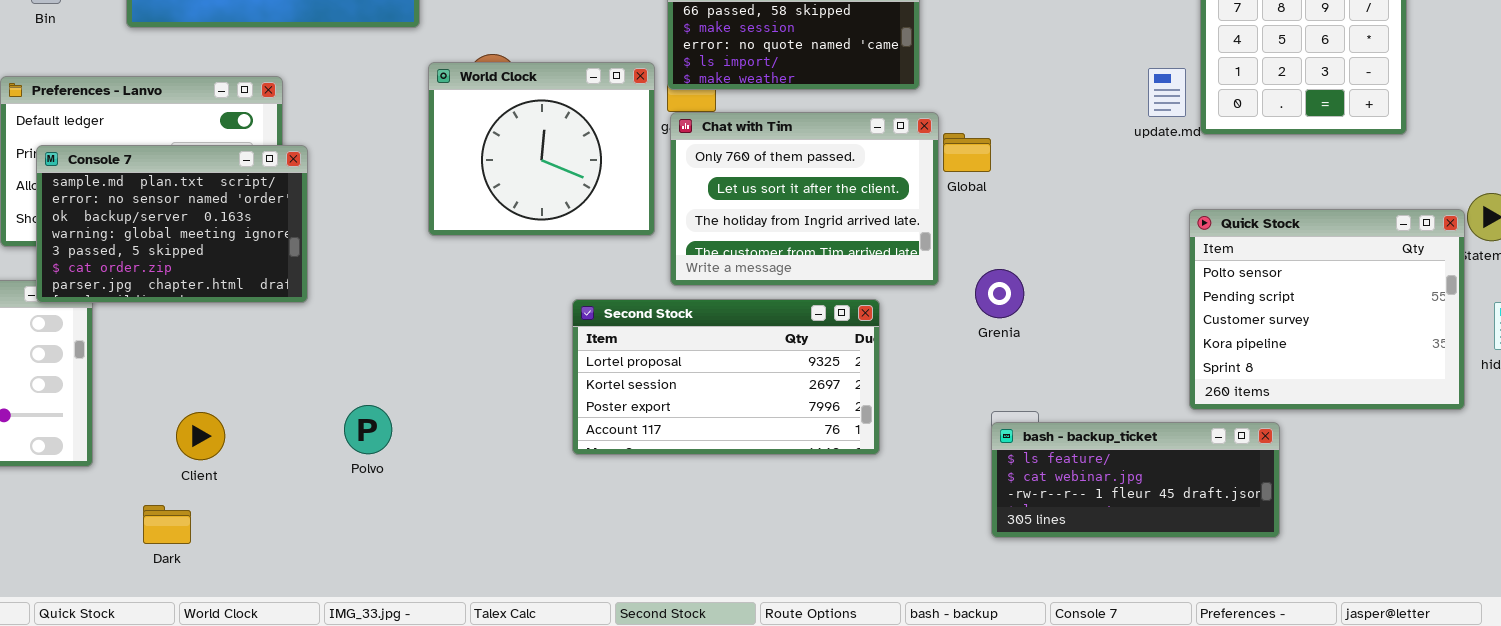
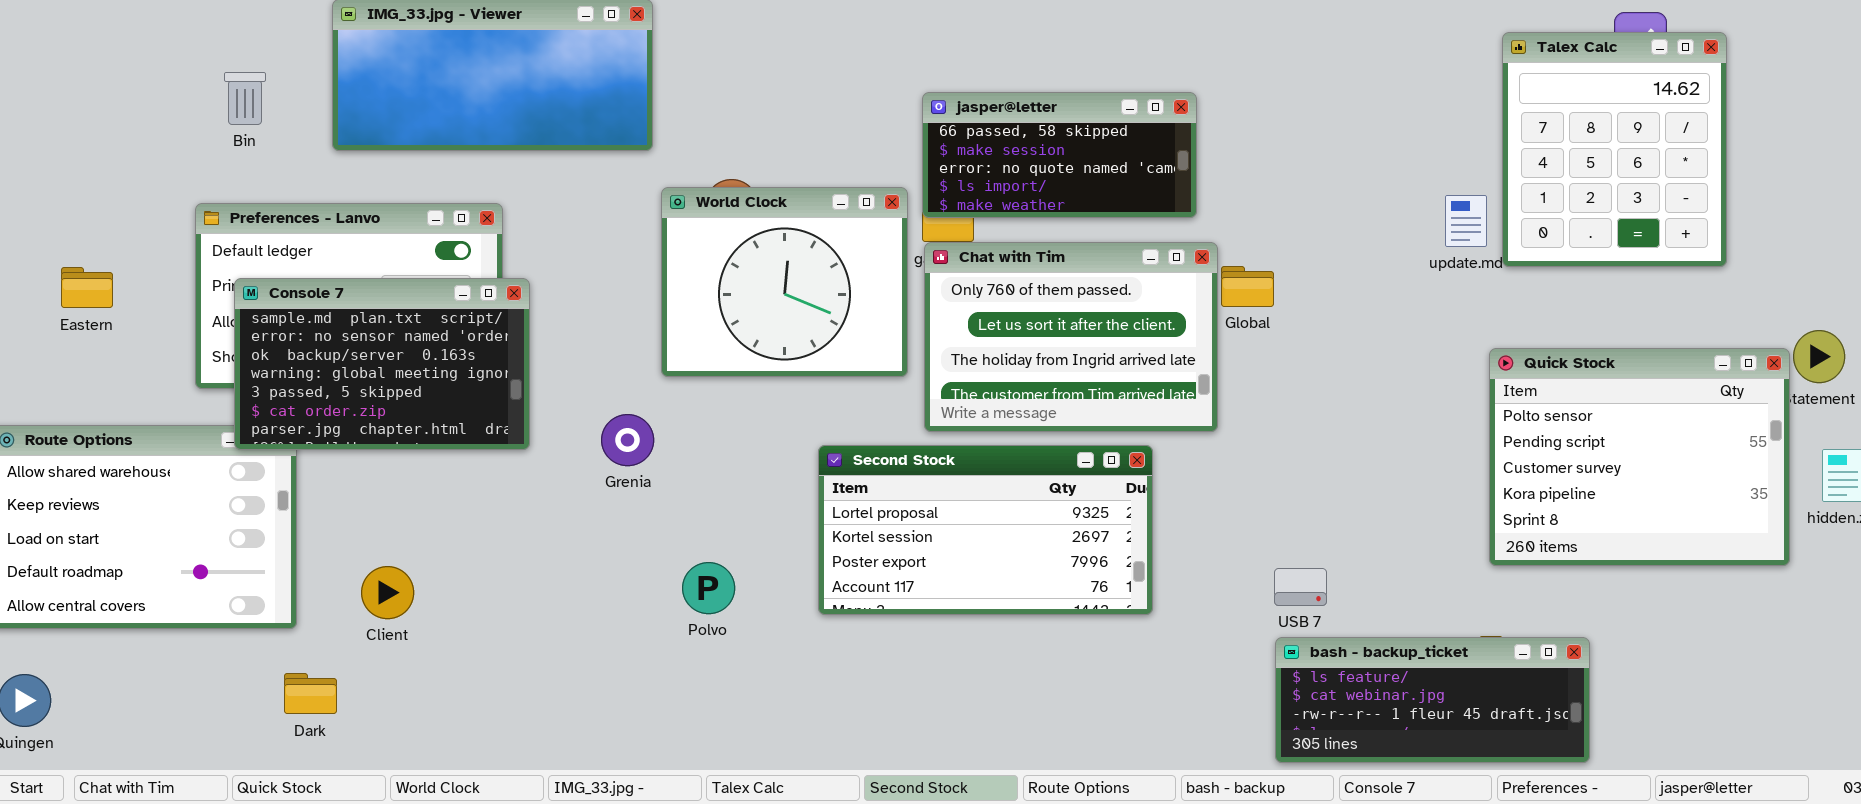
Grenia: [975,269,1024,318] -> [601,414,654,466], moved
Polvo: [344,405,392,454] -> [682,562,735,614], moved
Client: [176,412,225,460] -> [361,566,414,619], moved
bash - backup_ticket: [991,422,1280,538] -> [1275,637,1590,763], moved
Dark: [143,505,191,544] -> [284,673,337,714], moved

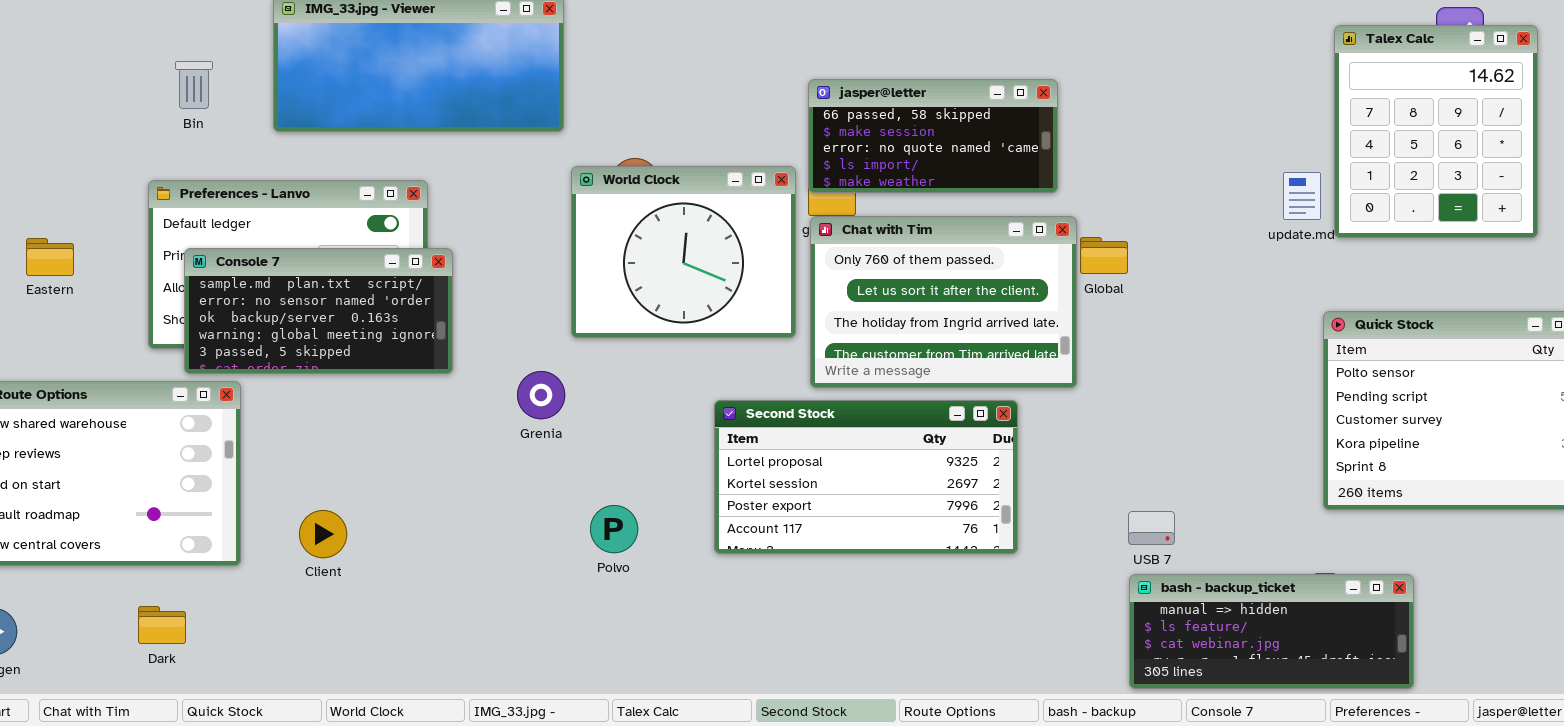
Console 7: [234,278,530,450] -> [184,248,453,374], resized
bash - backup_ticket: [1275,637,1590,763] -> [1129,574,1414,689], scrolled up 1 row
Dark: [284,673,337,714] -> [138,606,186,644], moved

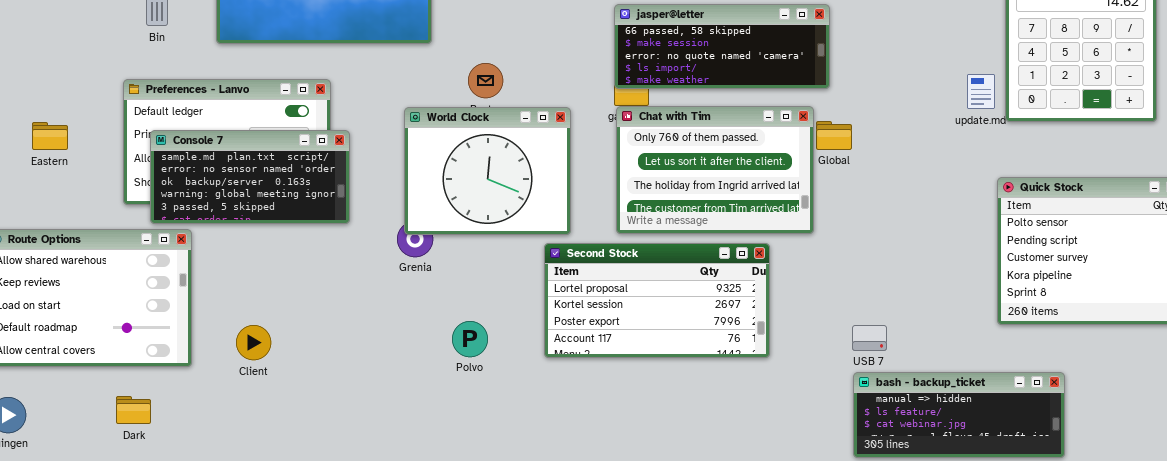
jasper@letter: [808,79,1058,193] -> [614,4,830,89], resized
World Clock: [571,166,796,338] -> [404,107,571,235], moved

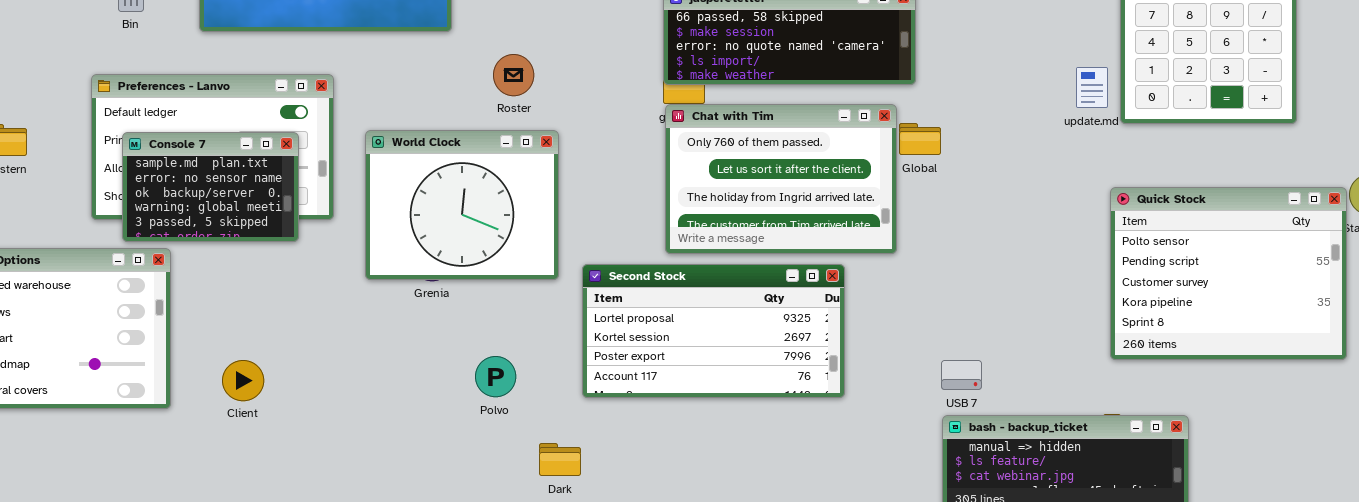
World Clock: [404,107,571,235] -> [365,130,559,280], moved
Console 7: [150,130,350,224] -> [122,132,299,242], resized
Dark: [116,396,151,424] -> [539,443,581,476], moved

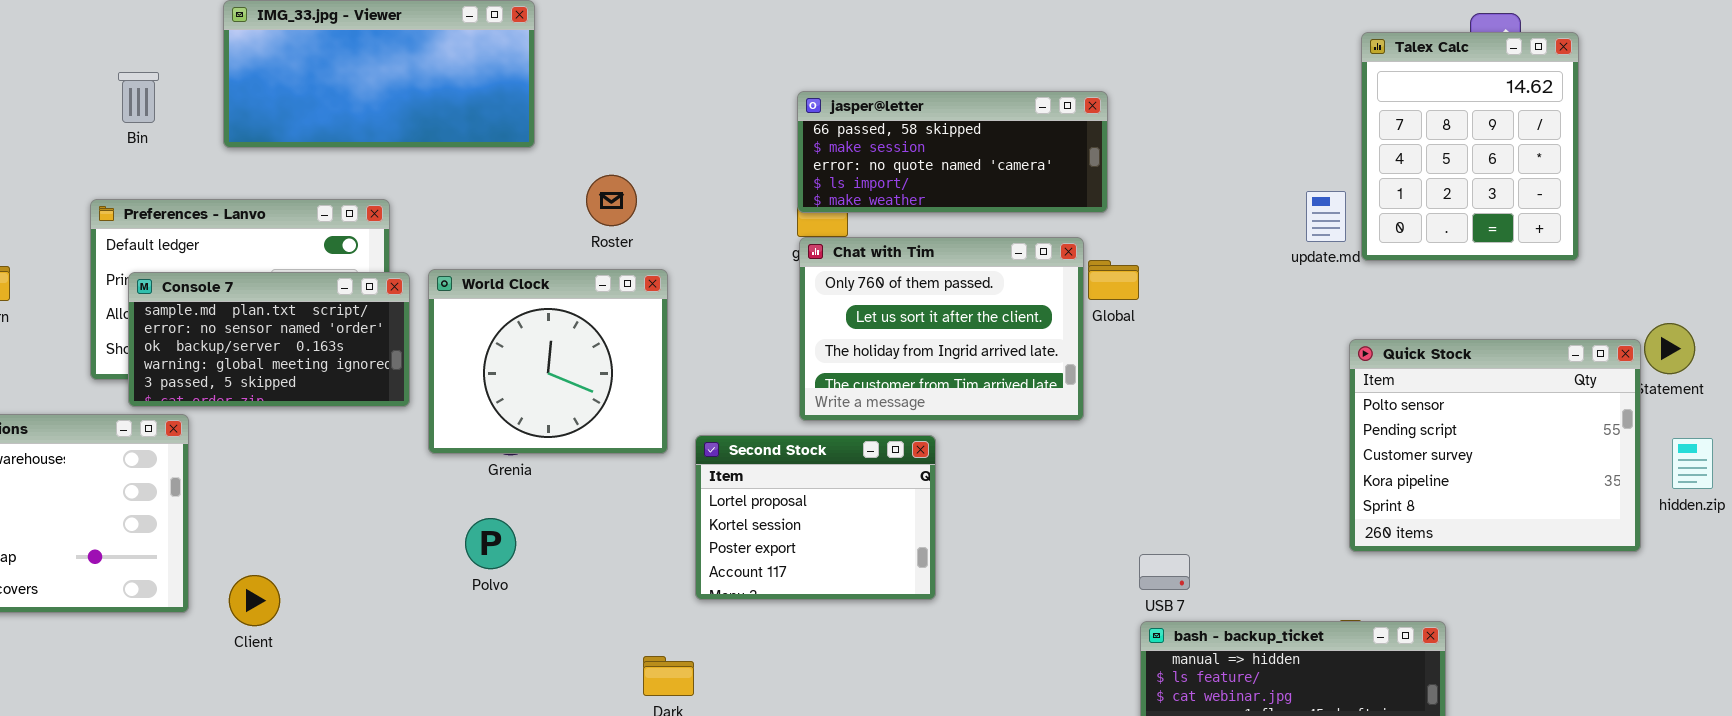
Console 7: [122,132,299,242] -> [128,272,410,407], resized
Second Stock: [582,264,845,398] -> [695,435,936,600], resized
Polvo: [475,356,516,397] -> [465,518,516,569], moved
Client: [222,360,264,401] -> [229,575,280,626], moved

